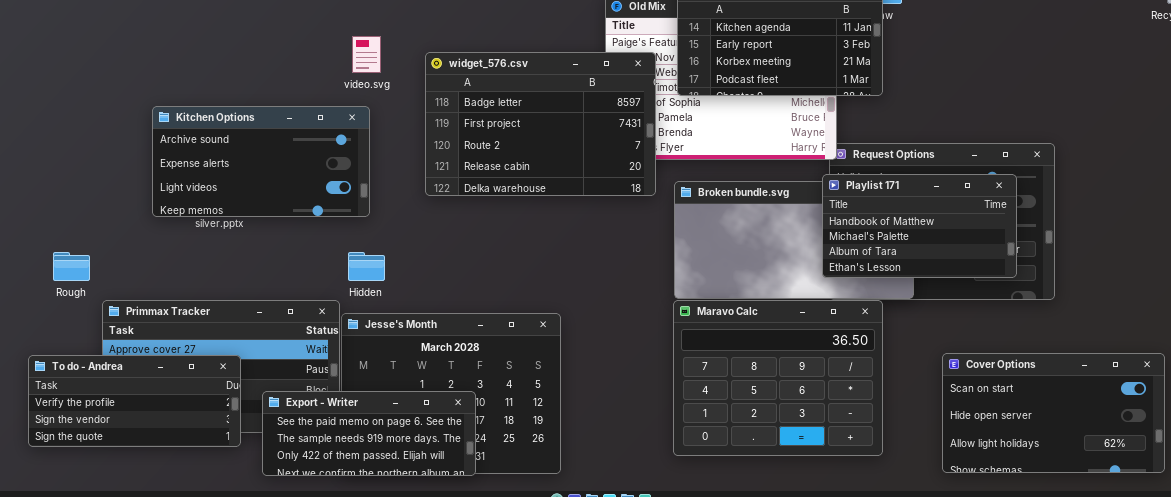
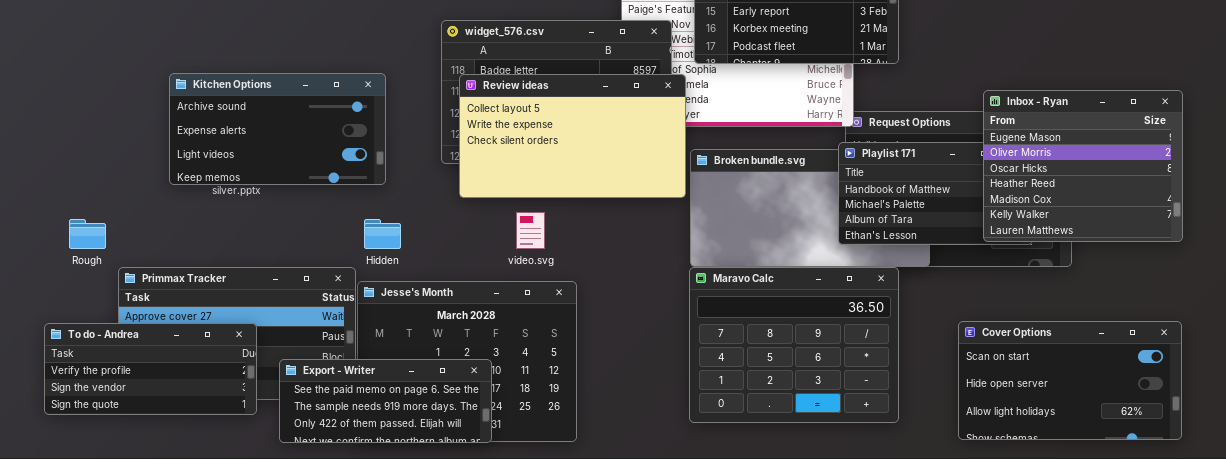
video.svg: [352,36,381,73] -> [516,212,545,249], moved
Review ideas: none -> [459,74,686,198], opened
Inbox - Ryan: none -> [983,90,1183,242], opened

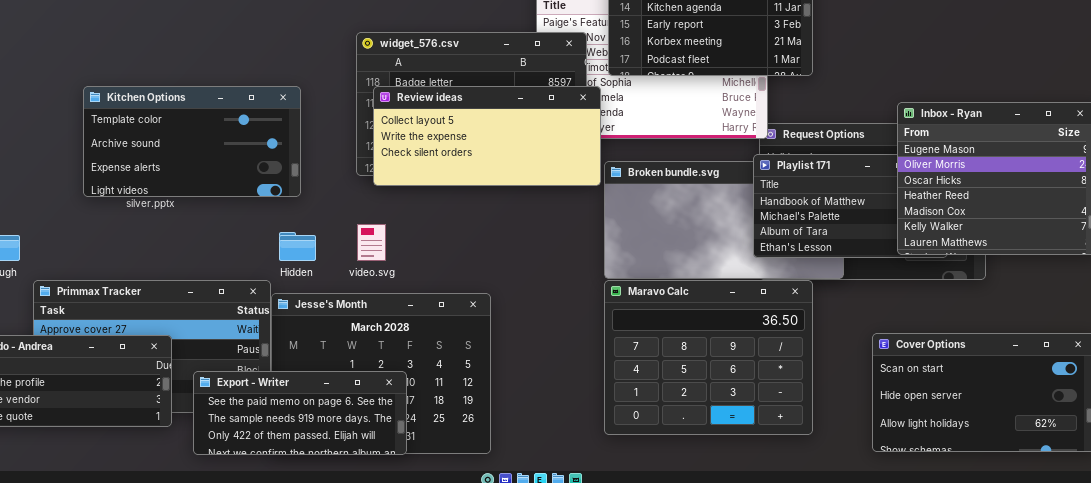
Kitchen Options: [169,73,386,185] -> [83,86,301,197], scrolled up 1 row
Review ideas: [459,74,686,198] -> [373,86,601,186], resized
video.svg: [516,212,545,249] -> [357,224,386,261], moved

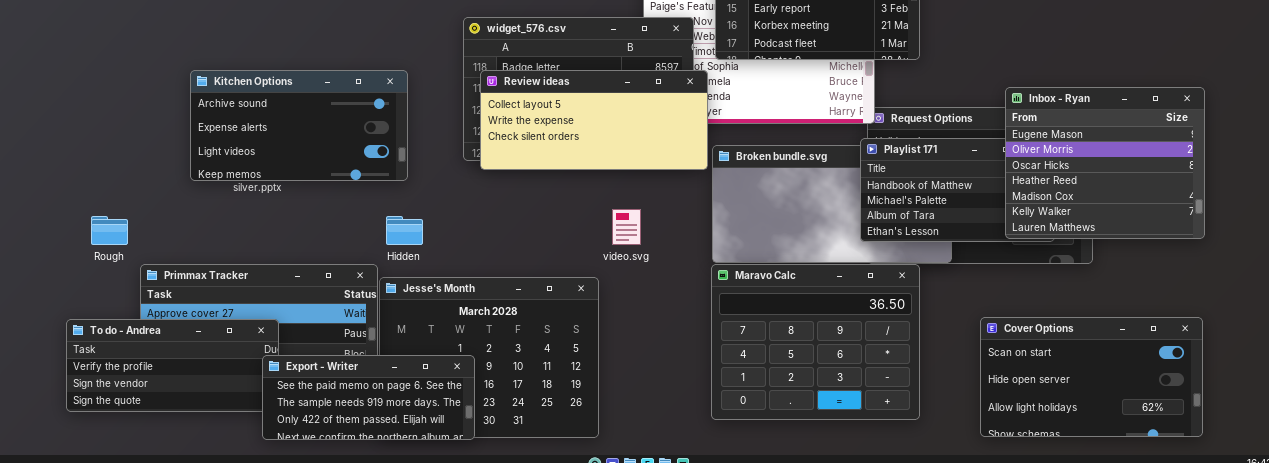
Kitchen Options: [83,86,301,197] -> [190,70,408,181], scrolled down 1 row
video.svg: [357,224,386,261] -> [612,209,641,245], moved
Export - Writer: [193,371,407,455] -> [262,355,475,440], moved

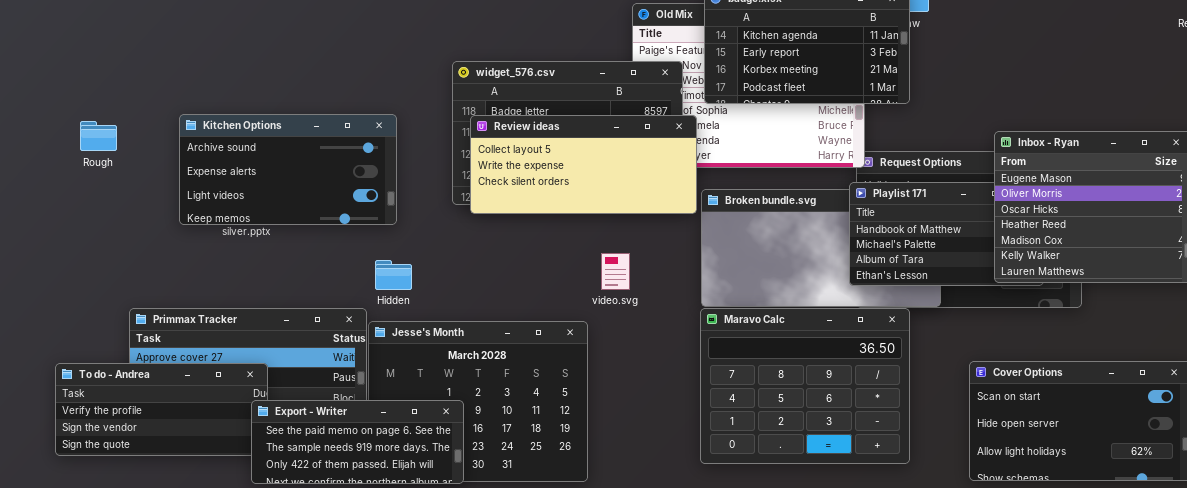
Rough: [91,216,128,245] -> [80,121,117,151], moved

